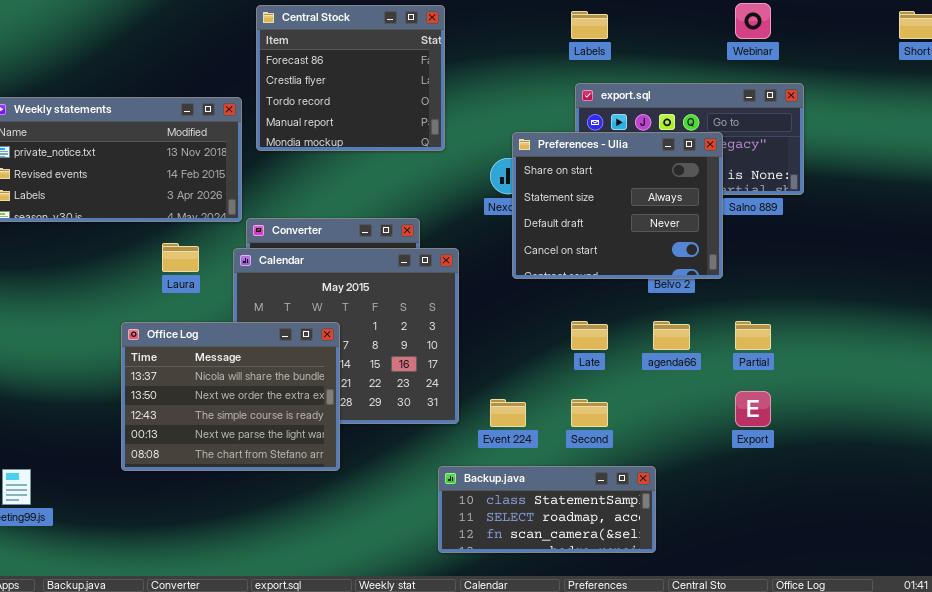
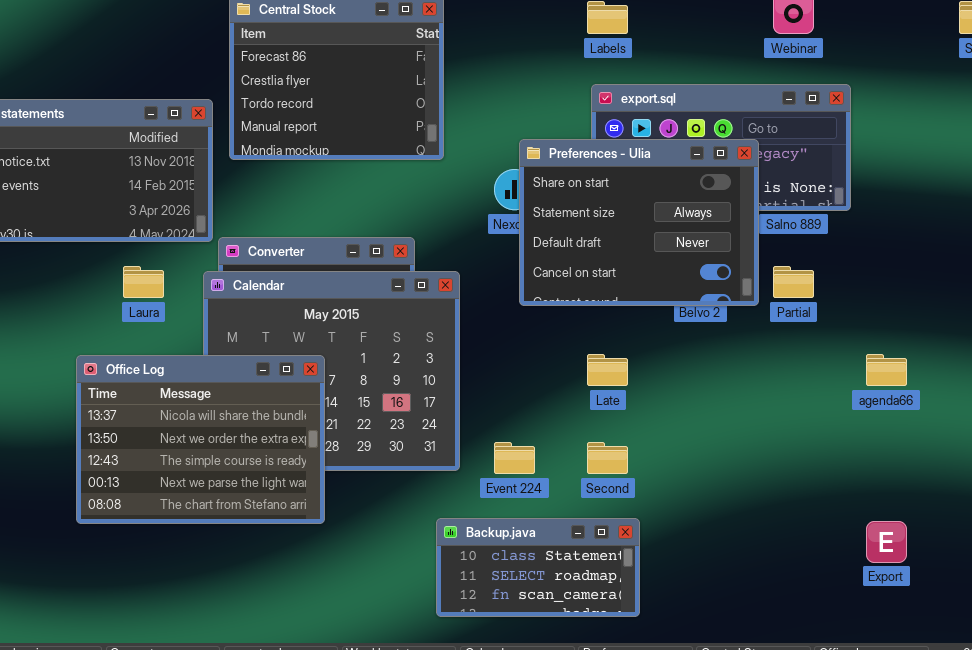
agenda66: [653,321,690,350] -> [866,354,907,386], moved
Partial: [735,321,771,350] -> [773,266,814,298], moved
Export: [735,391,771,427] -> [866,521,907,563], moved
Backup.java: [438,466,656,553] -> [436,518,640,617], resized

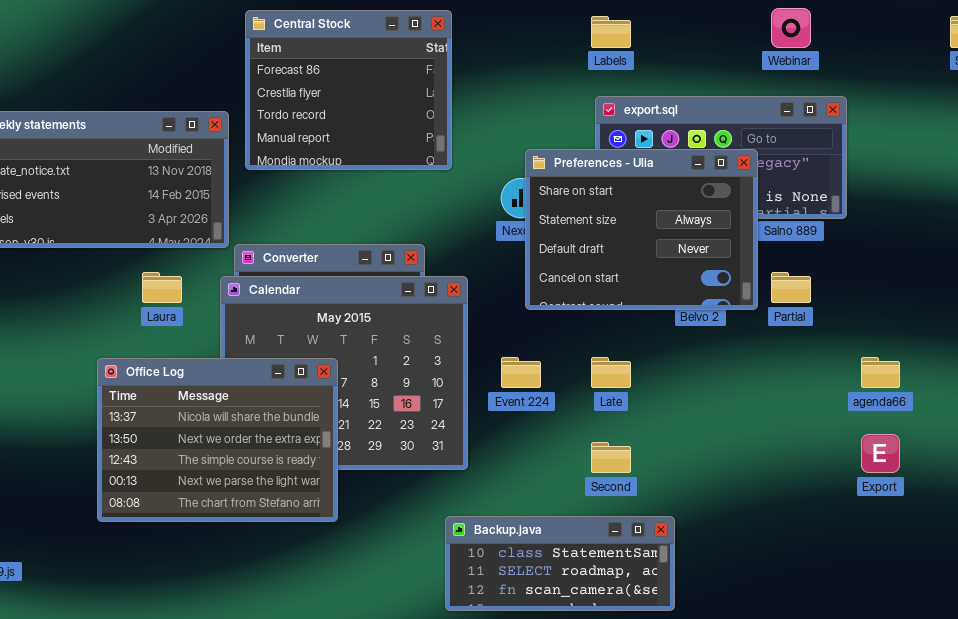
Event 224: [494,442,535,474] -> [501,357,541,388], moved
Backup.java: [436,518,640,617] -> [445,516,675,611], resized
Export: [866,521,907,563] -> [861,434,900,473], moved

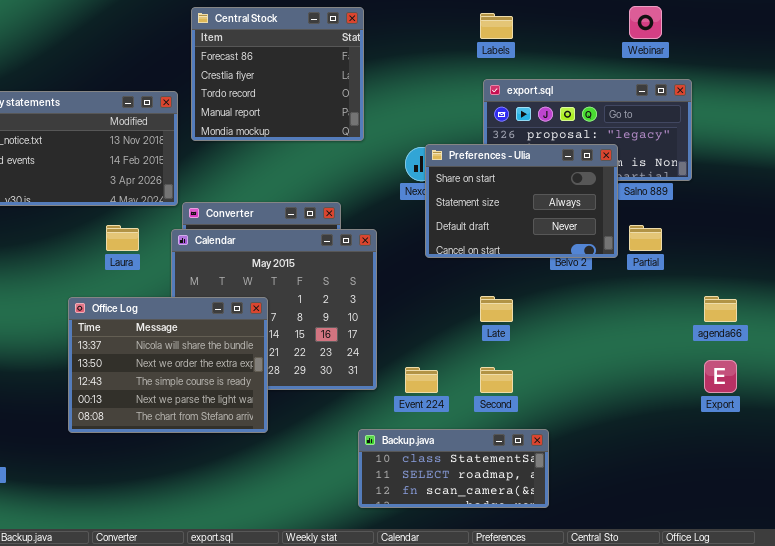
Preferences - Ulia: [525,149,758,310] -> [425,144,618,258], resized
Event 224: [501,357,541,388] -> [405,367,438,393], moved

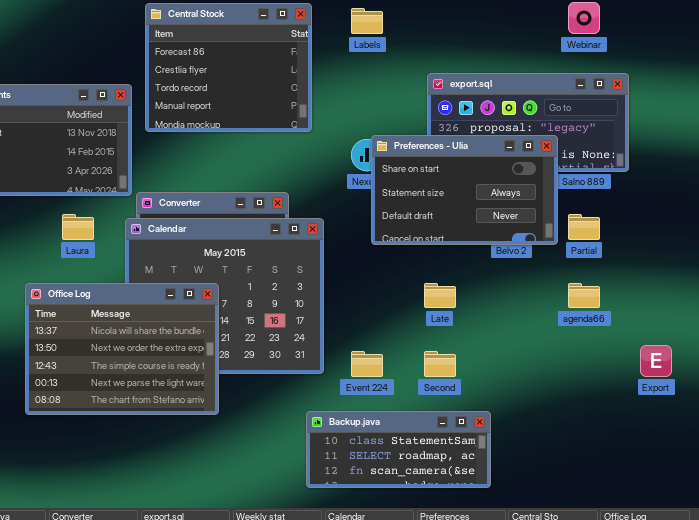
Labels: [480,13,513,39] -> [351,8,383,34], moved
agenda66: [704,296,737,322] -> [568,283,600,308], moved

